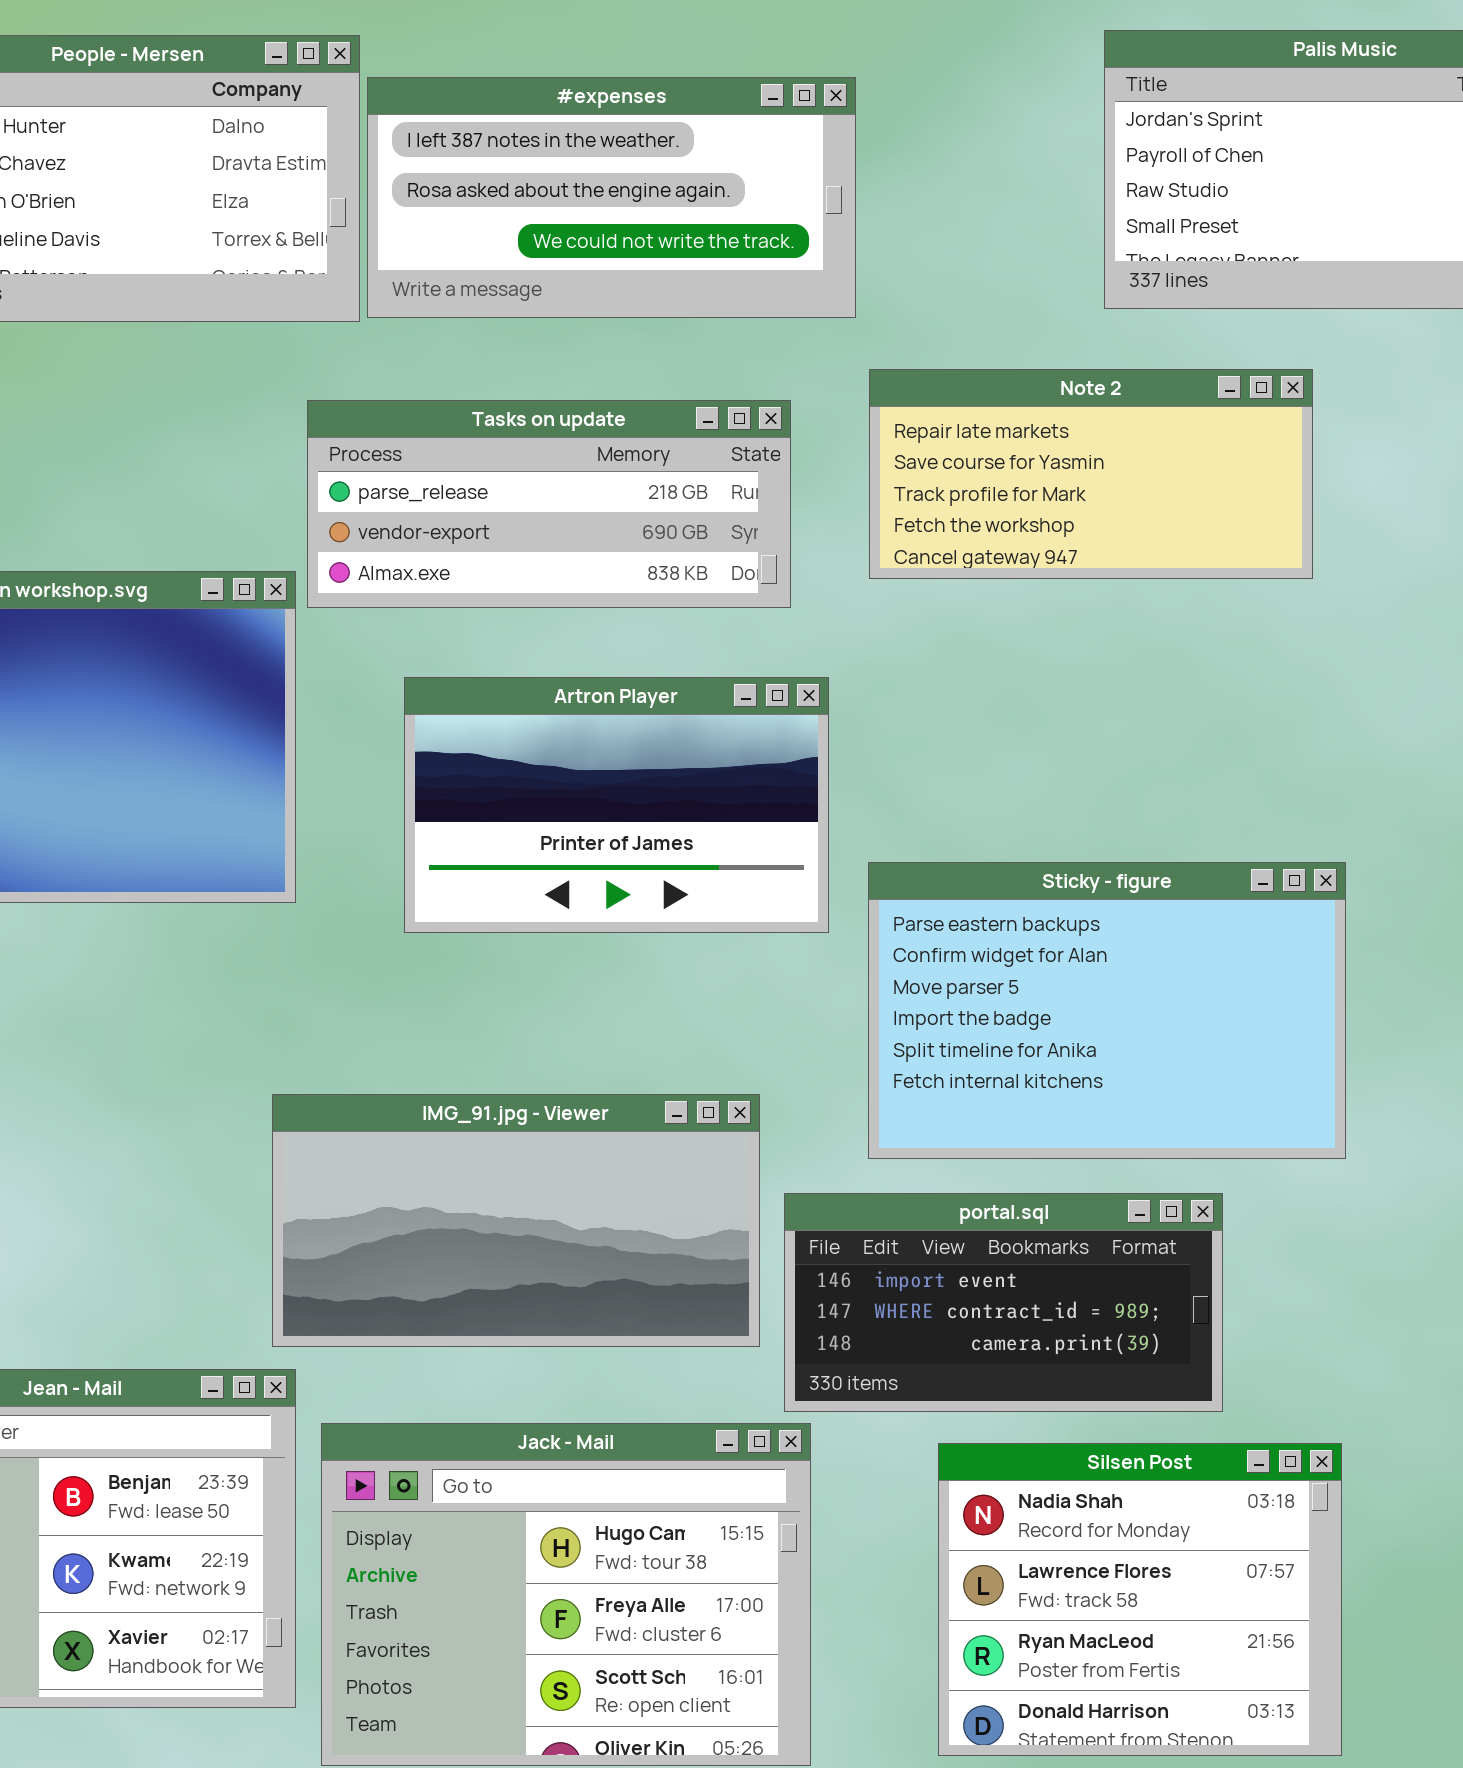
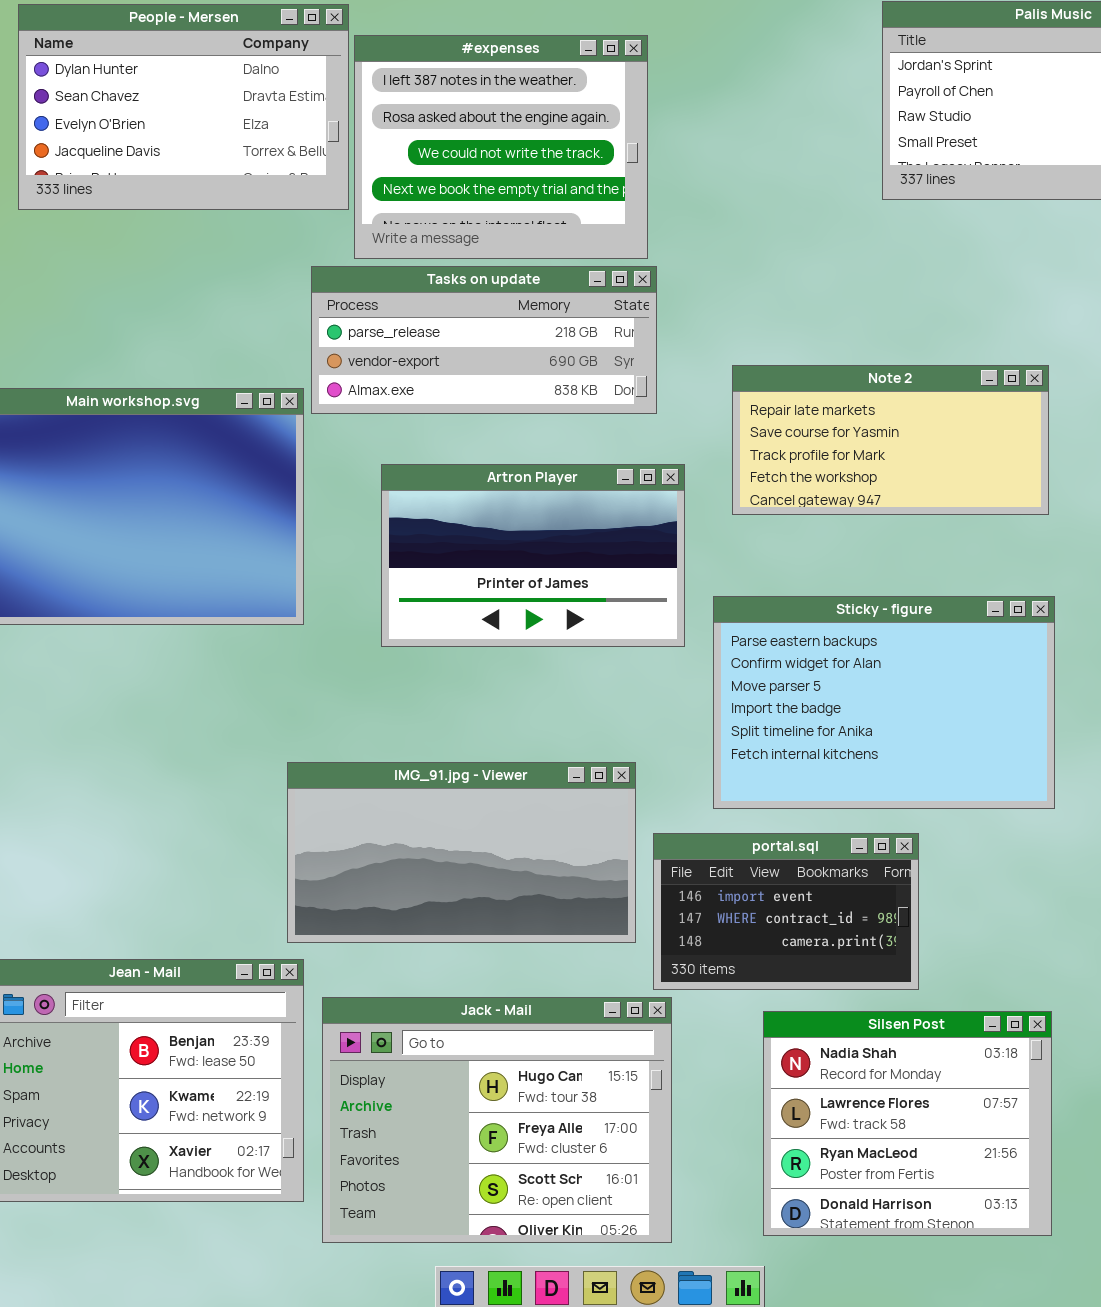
#expenses: [367,77,856,318] -> [354,35,648,259], resized
Note 2: [869,369,1313,579] -> [732,365,1049,515], moved
portal.sql: [784,1193,1223,1412] -> [653,833,919,990], resized

